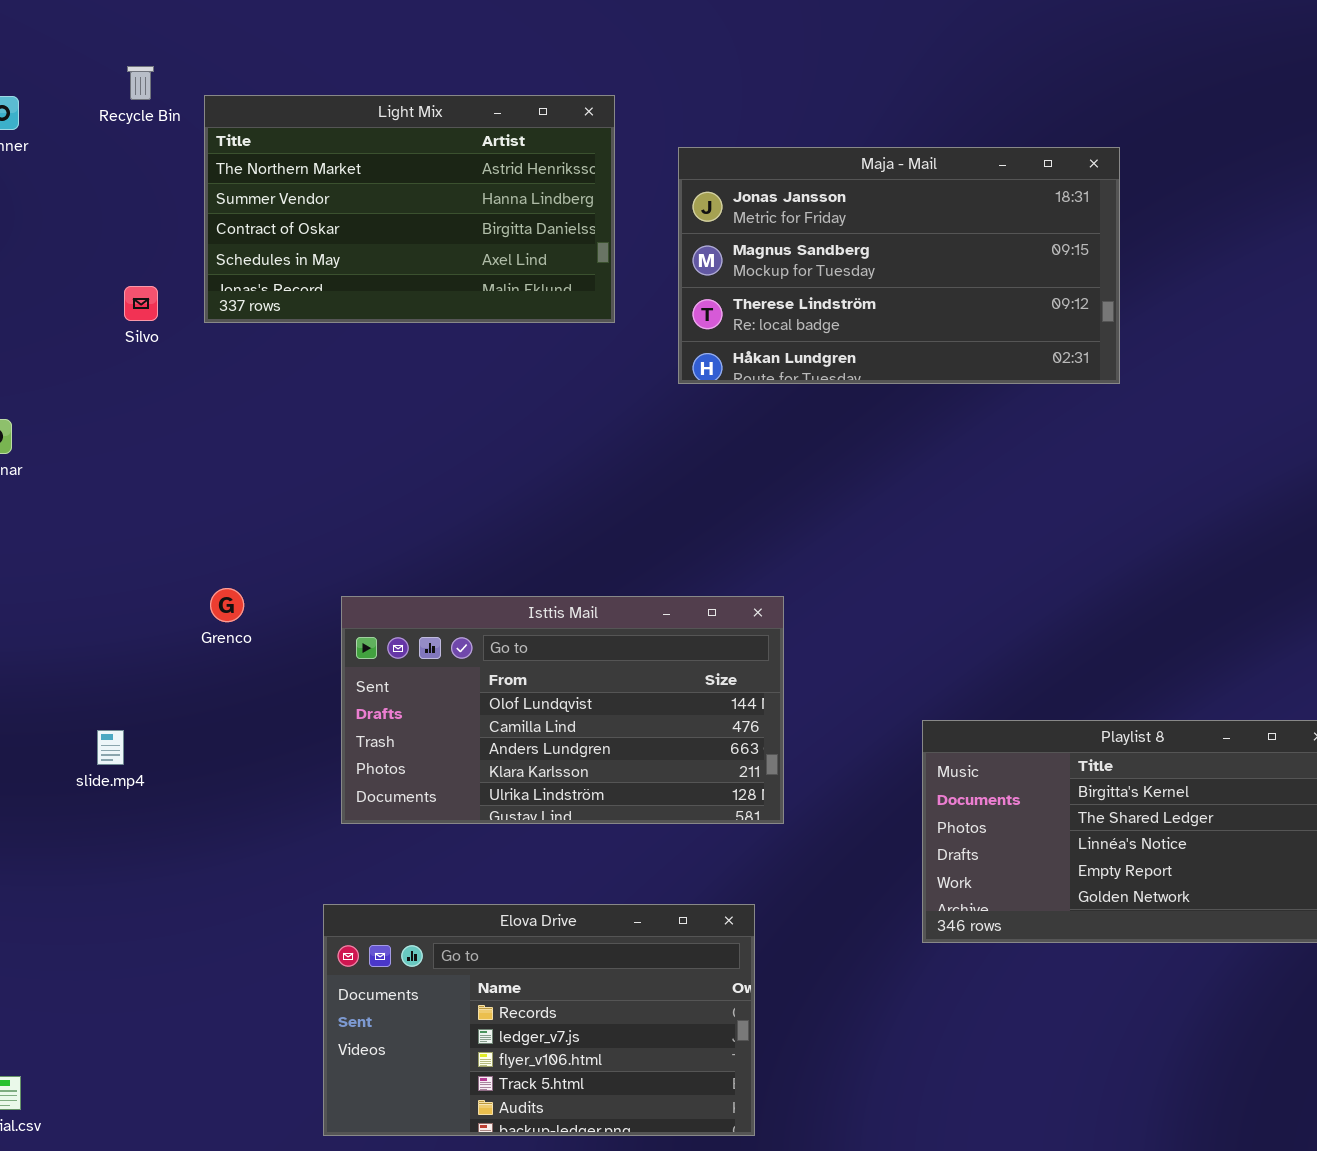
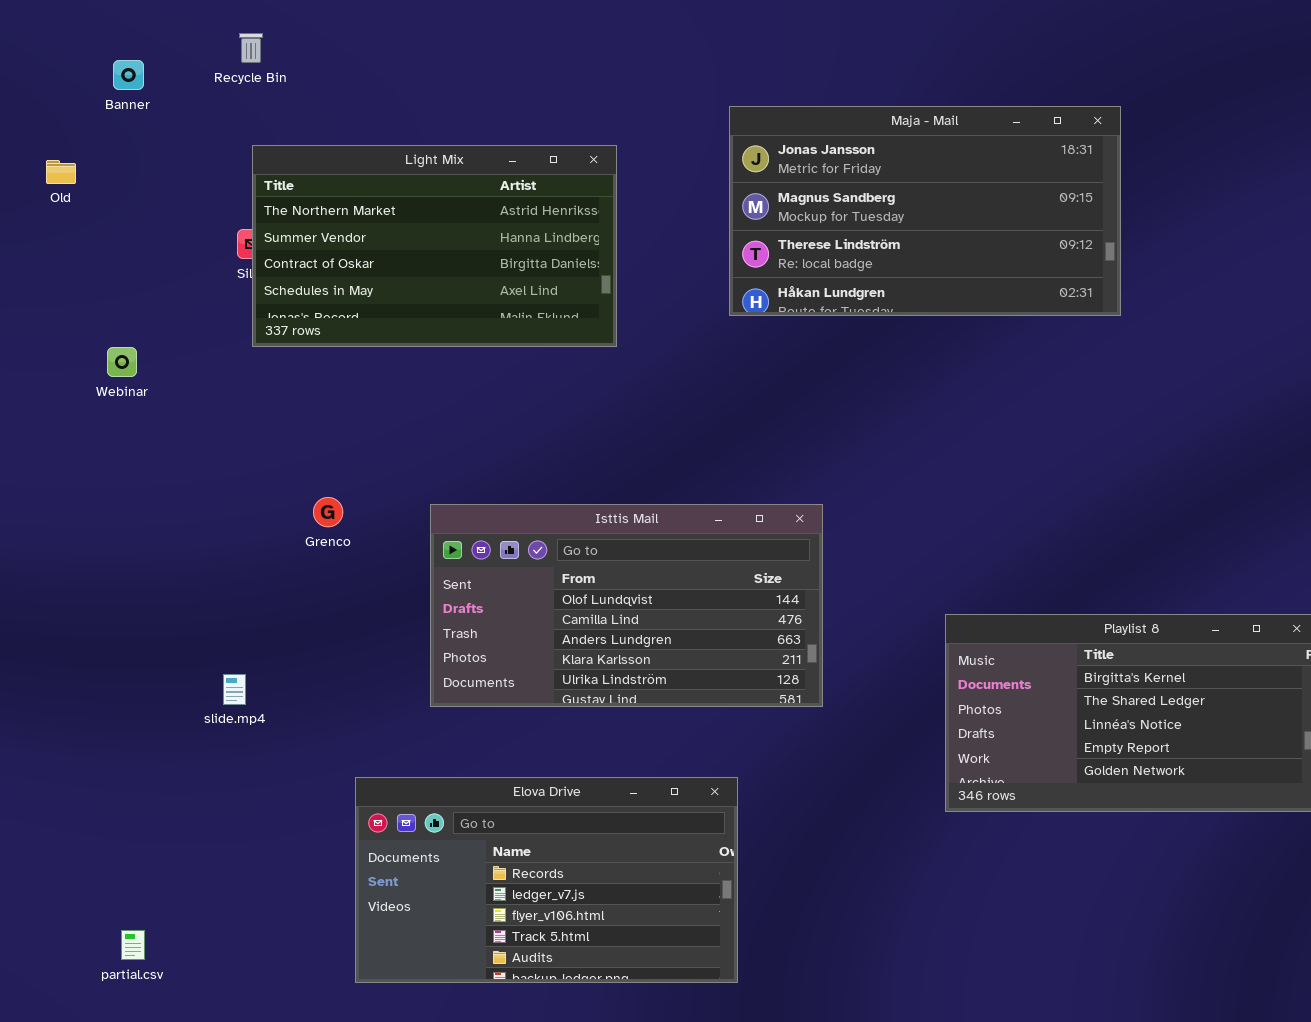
Light Mix: [204,95,615,323] -> [252,145,617,347], moved
slide.mp4: [97,730,124,765] -> [223,674,246,705], moved
Elova Drive: [323,904,755,1136] -> [355,777,738,983], moved

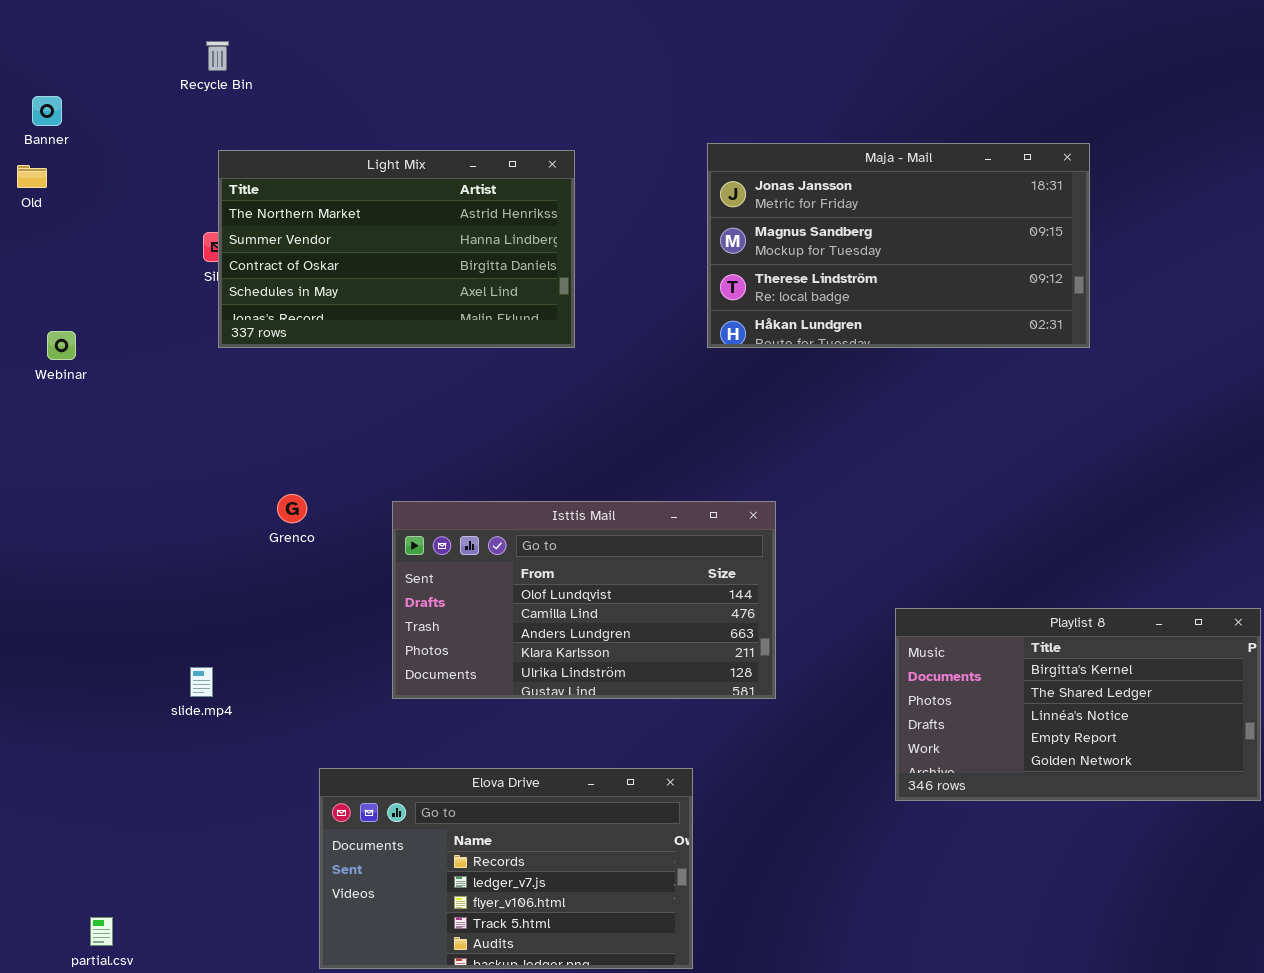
Banner: [113,60,144,90] -> [32,96,62,126], moved
Maja - Mail: [729,106,1121,316] -> [707,143,1090,348], moved
Webinar: [107,347,137,377] -> [47,331,76,360], moved

